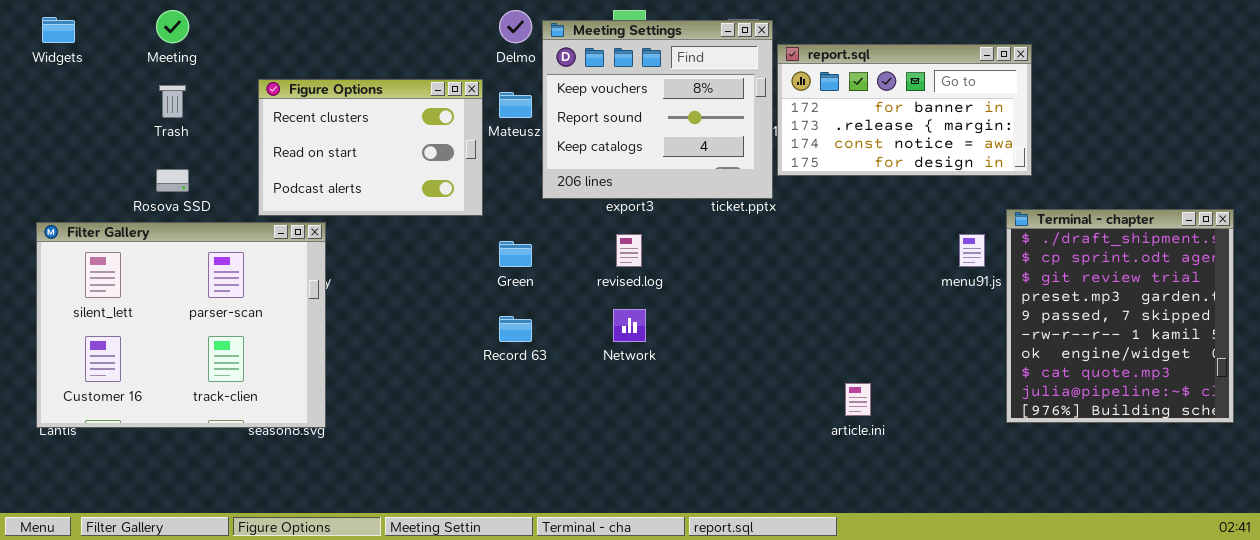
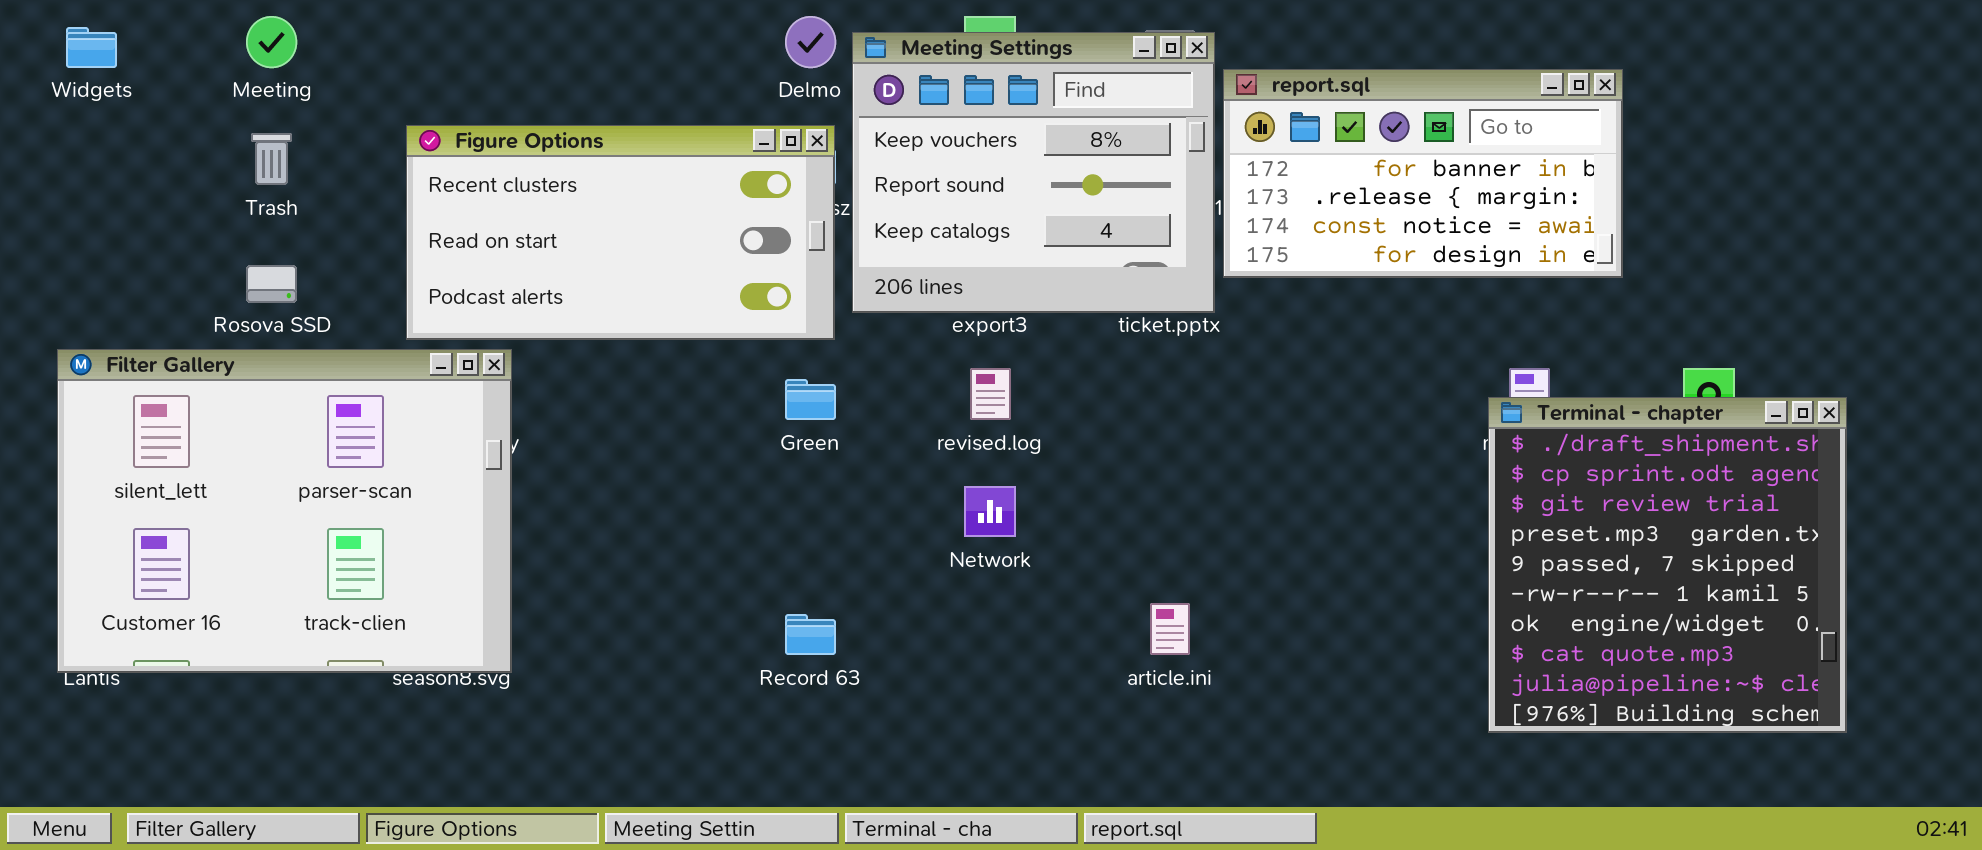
Figure Options: [258,79,483,216] -> [406,125,835,340], resized
Terminal - chapter: [1006,209,1234,423] -> [1488,397,1847,733], moved
Record 63: [499,316,532,342] -> [785,614,836,655], moved
article.ini: [845,383,871,416] -> [1150,603,1190,655], moved

